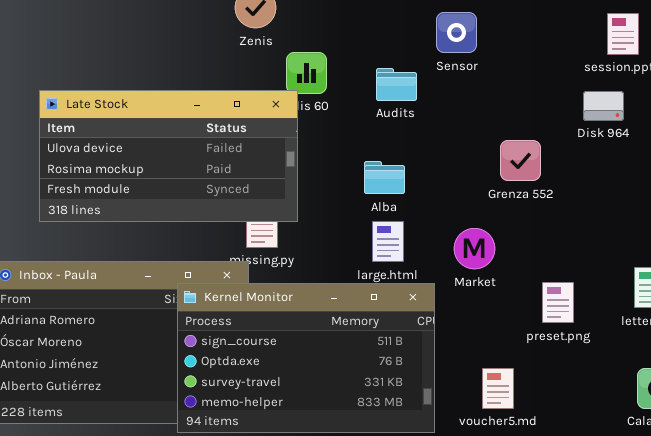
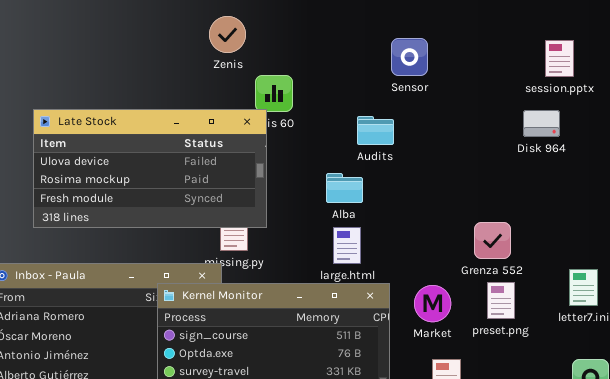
Audits: [376,68,417,101] -> [357,116,394,145], moved
Grenza 552: [500,140,541,181] -> [474,222,511,259], moved
Market: [454,228,495,269] -> [414,285,451,322], moved

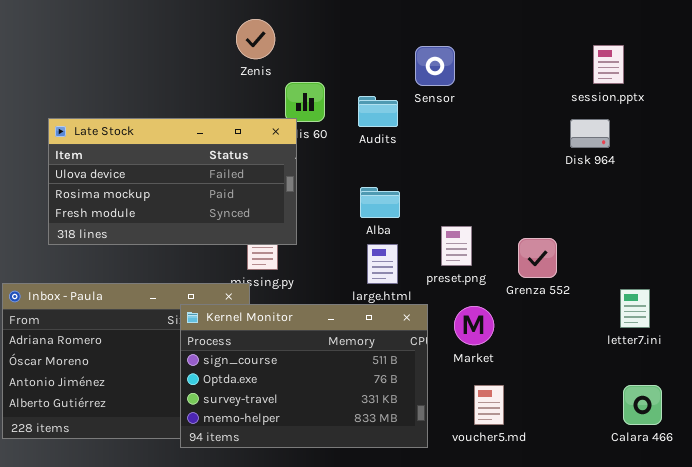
Sensor: [391,38,428,76] -> [415,46,455,86], moved
Audits: [357,116,394,145] -> [358,96,398,127], moved
preset.png: [487,282,515,319] -> [441,226,472,266], moved

